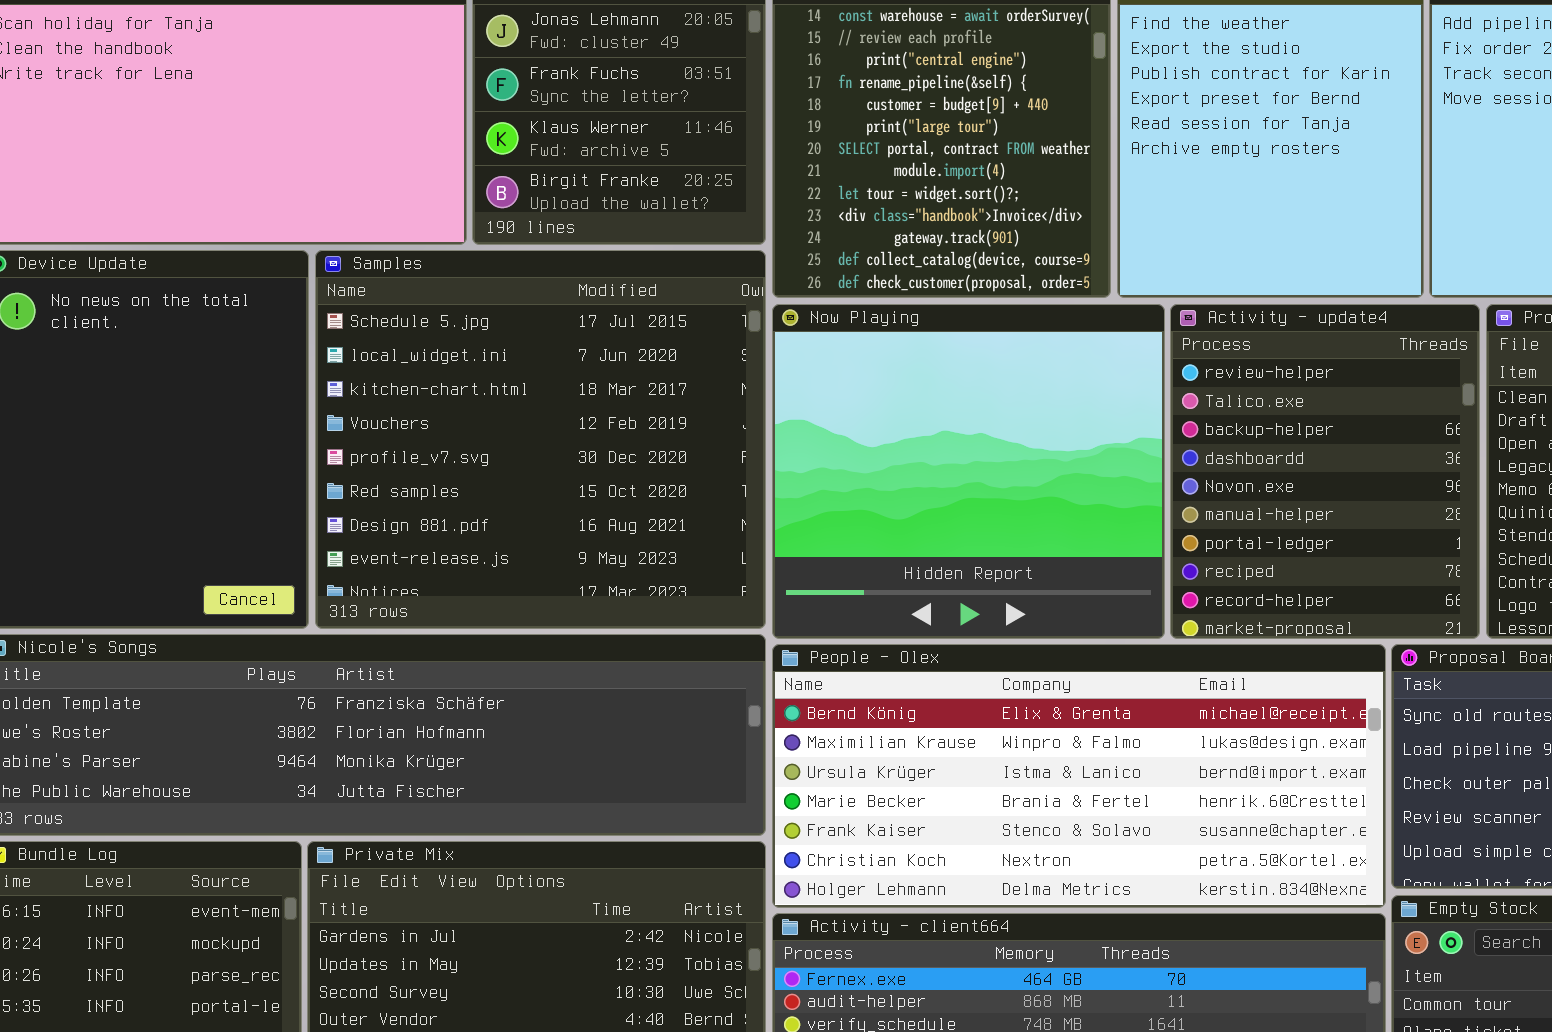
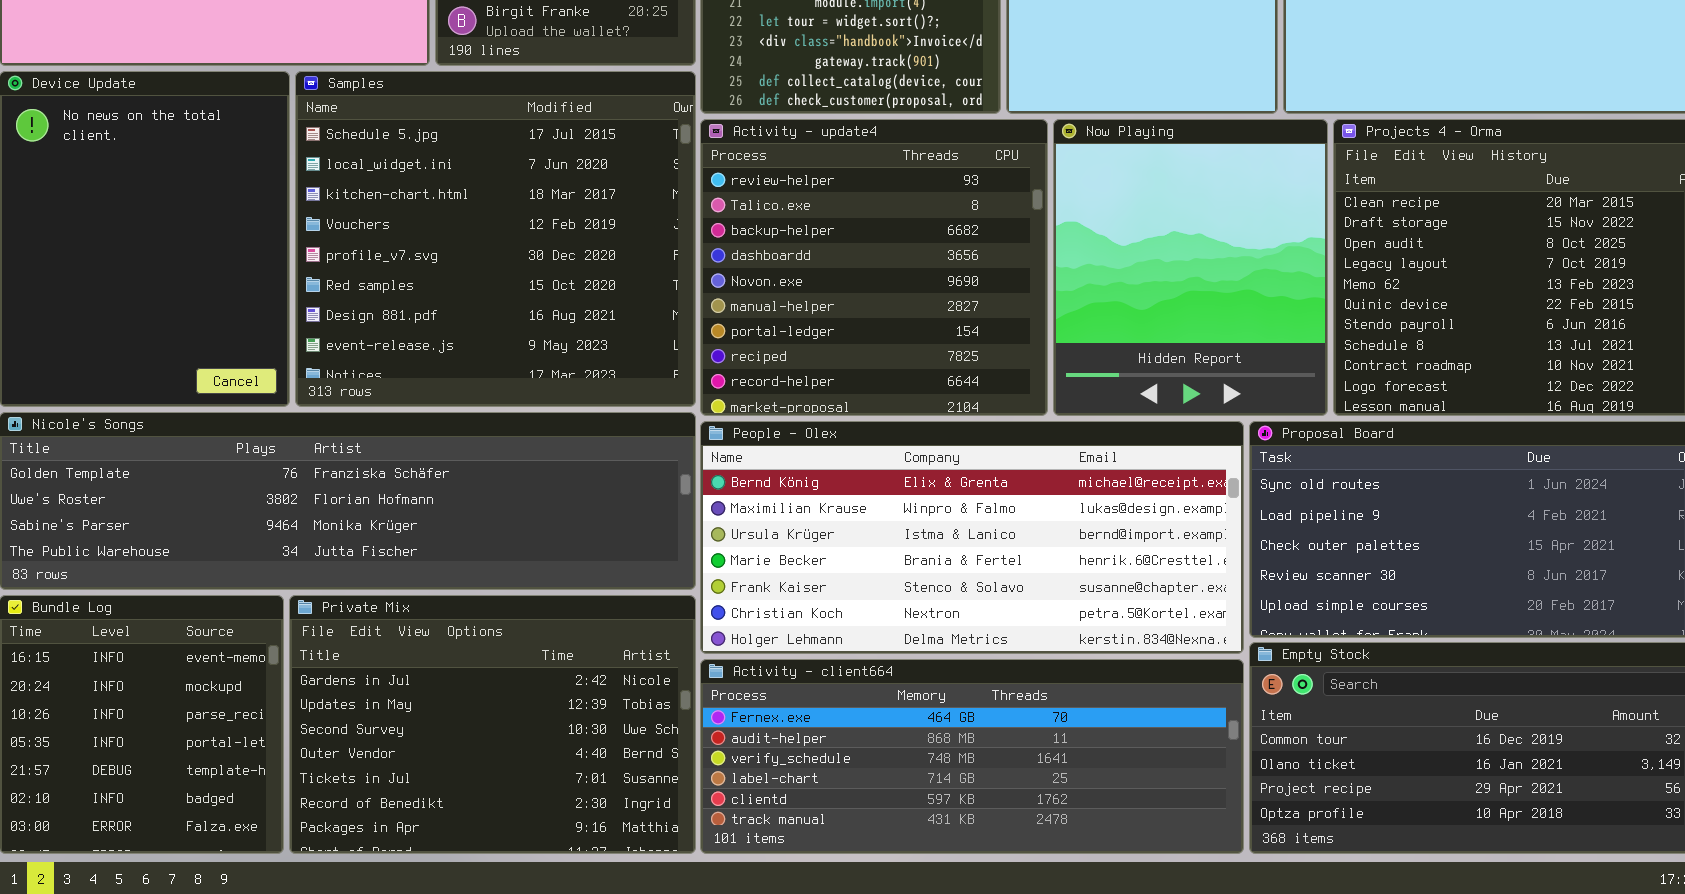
Now Playing: [772,304,1165,639] -> [1053,119,1328,416], moved, resized
Activity - update4: [1170,304,1480,639] -> [700,119,1048,416], moved, resized

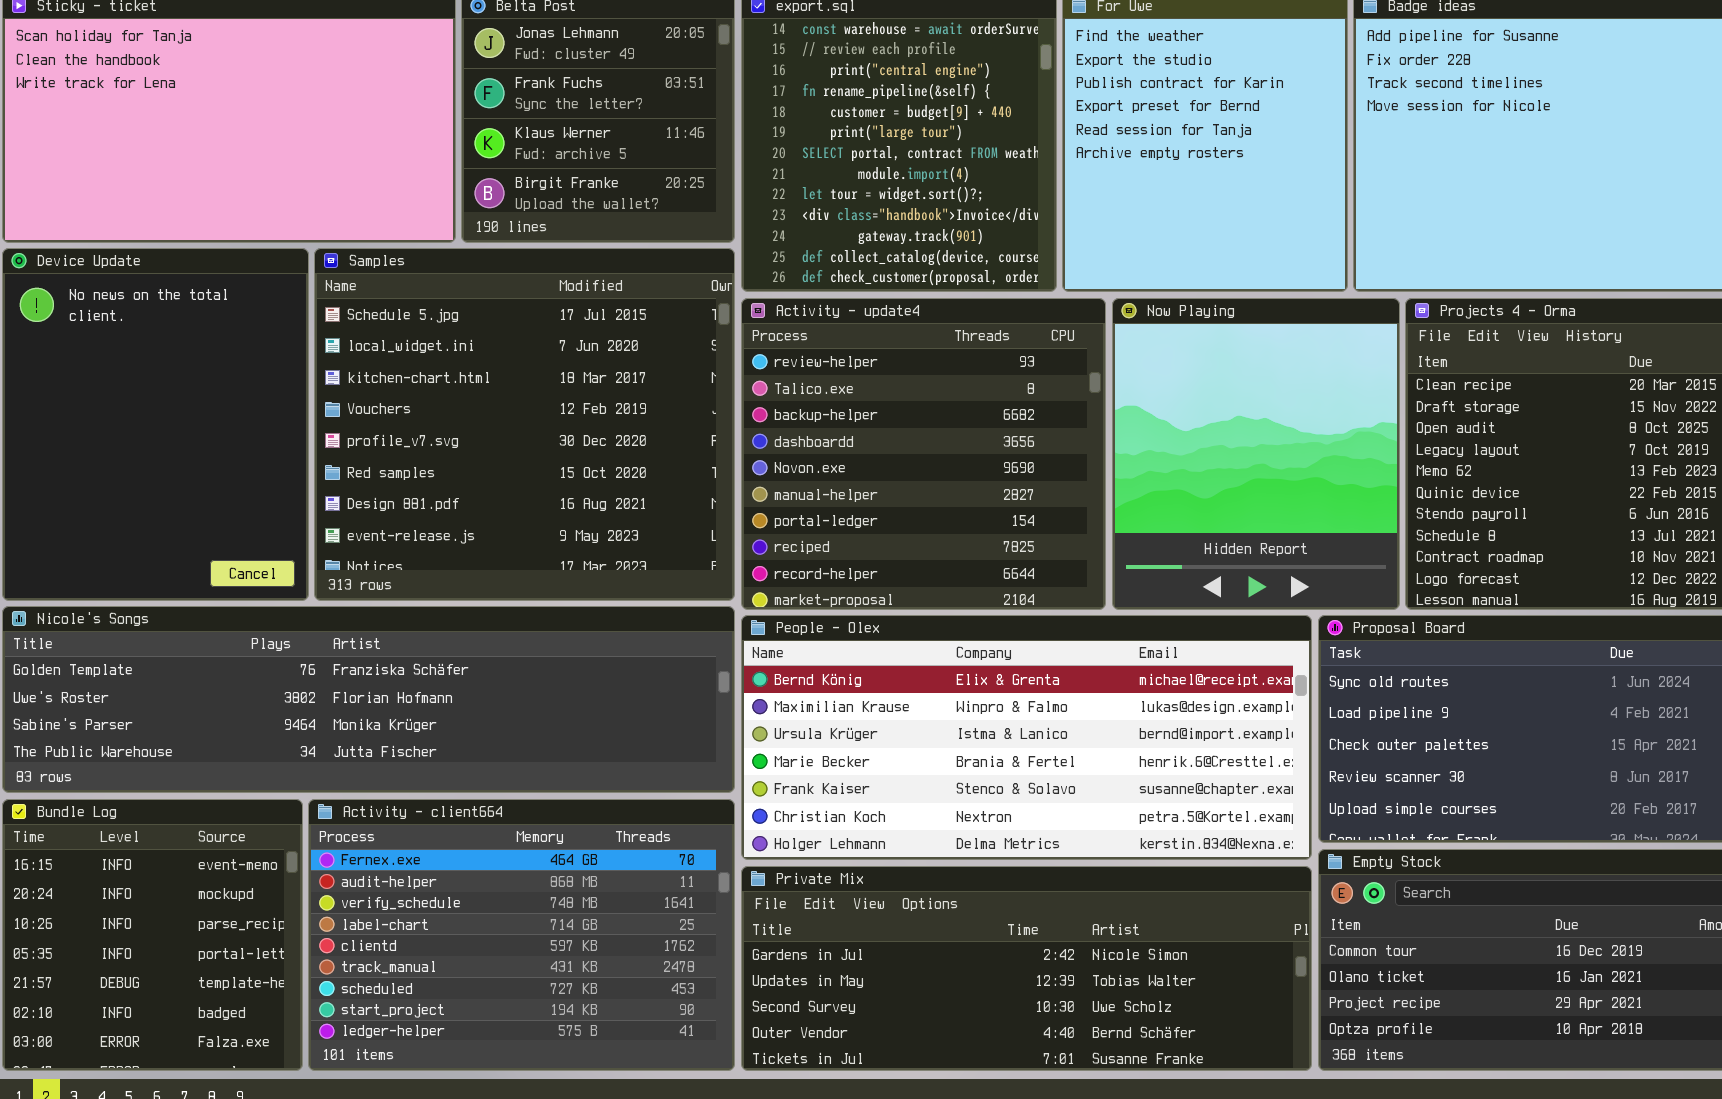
Private Mix: [289,595,696,854] -> [741,866,1312,1071], moved, resized
Activity - client664: [700,659,1244,854] -> [308,799,735,1071], moved, resized

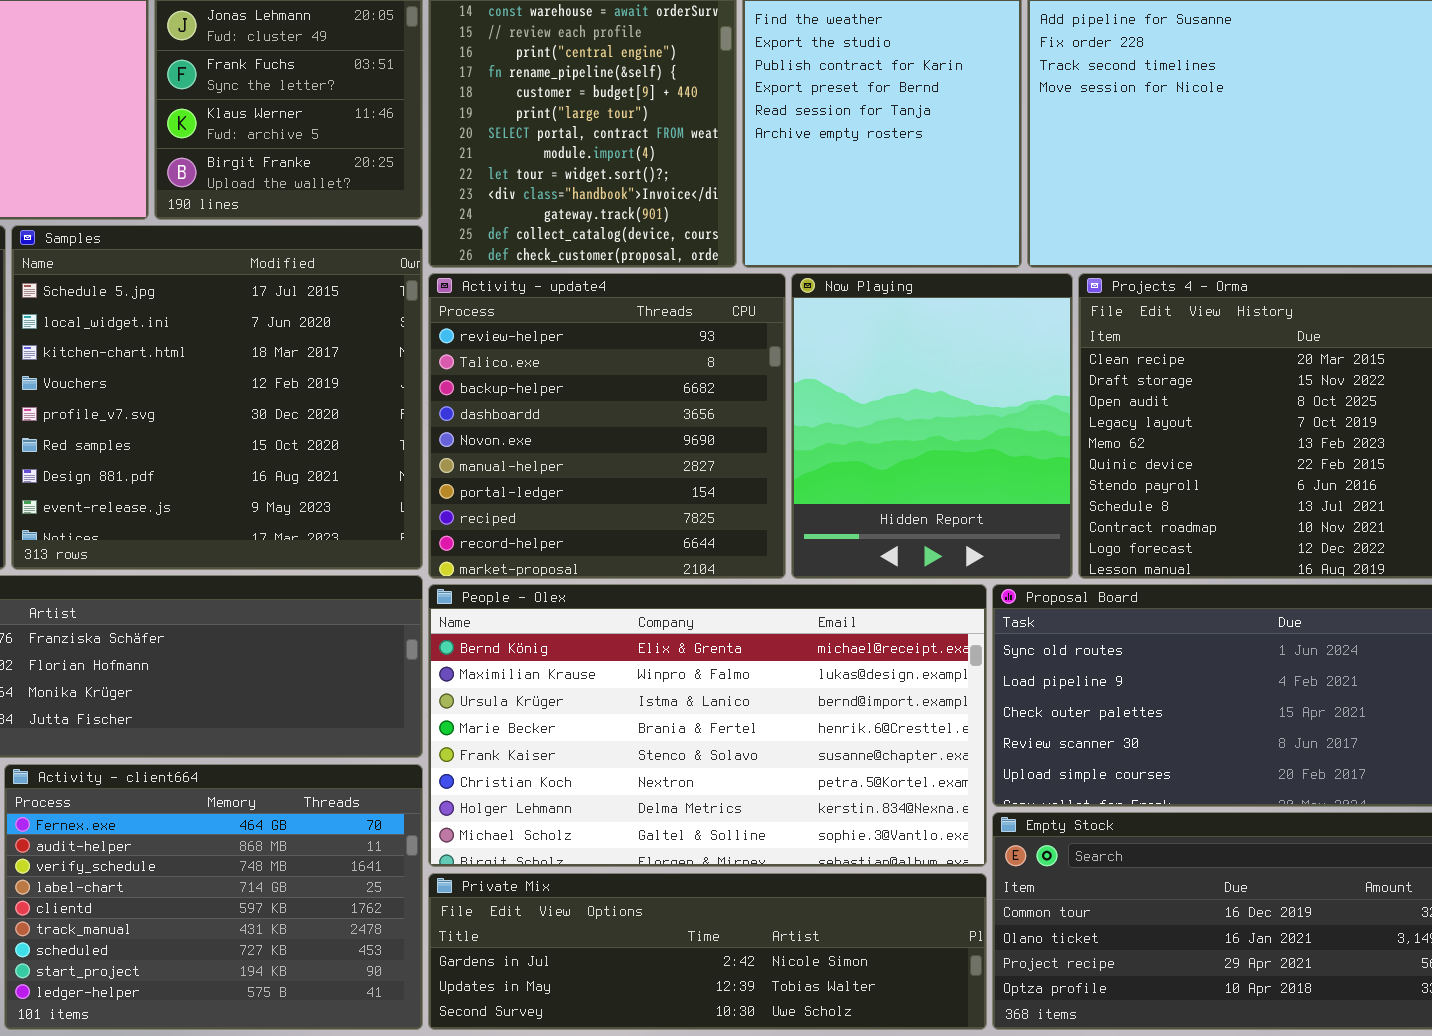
People - Olex: [741,615,1312,860] -> [428,584,987,867], resized
Private Mix: [741,866,1312,1071] -> [428,873,987,1030], resized

